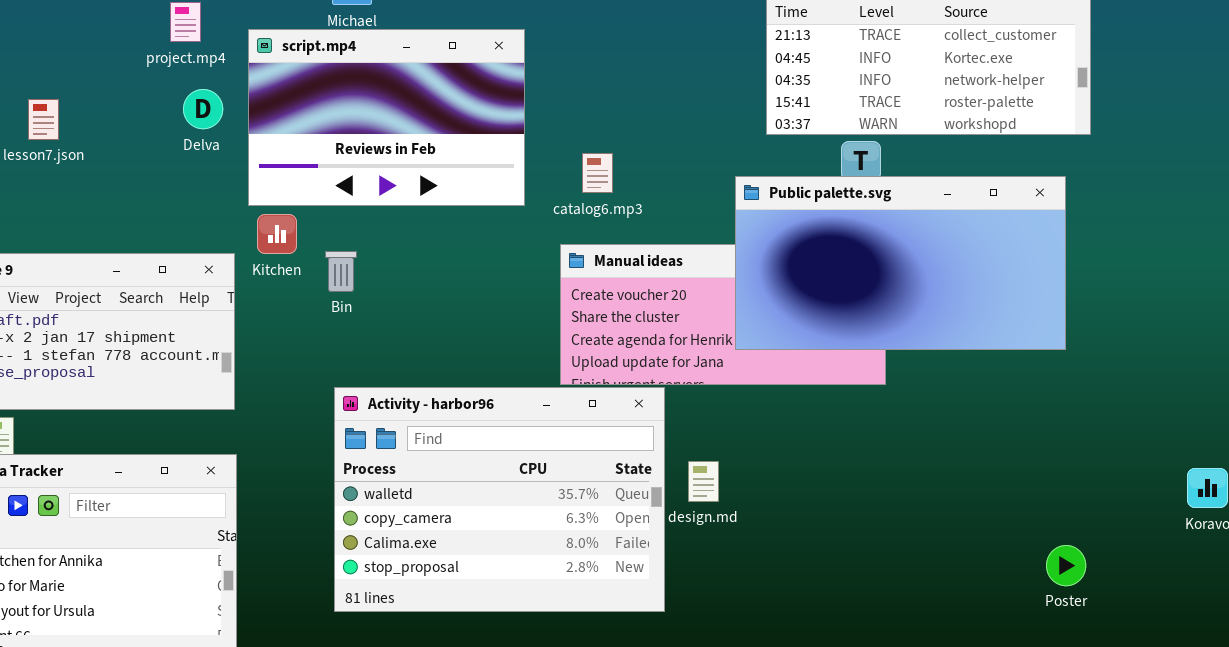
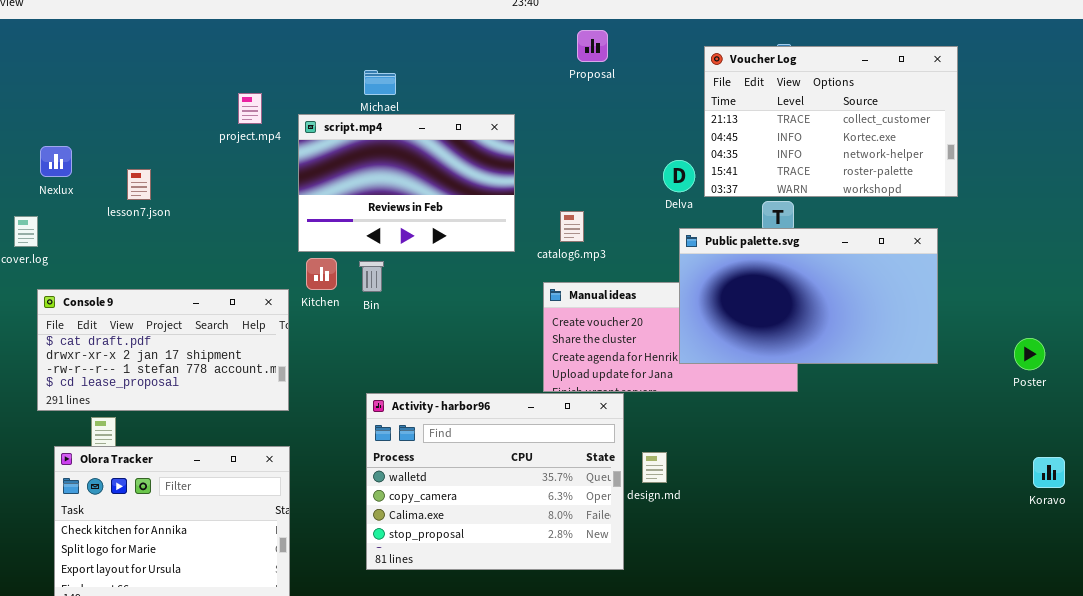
Delva: [183,89,223,129] -> [663,160,695,192], moved
Bin: [325,251,357,292] -> [359,261,384,292], moved
Poster: [1046,545,1086,586] -> [1014,338,1045,370], moved

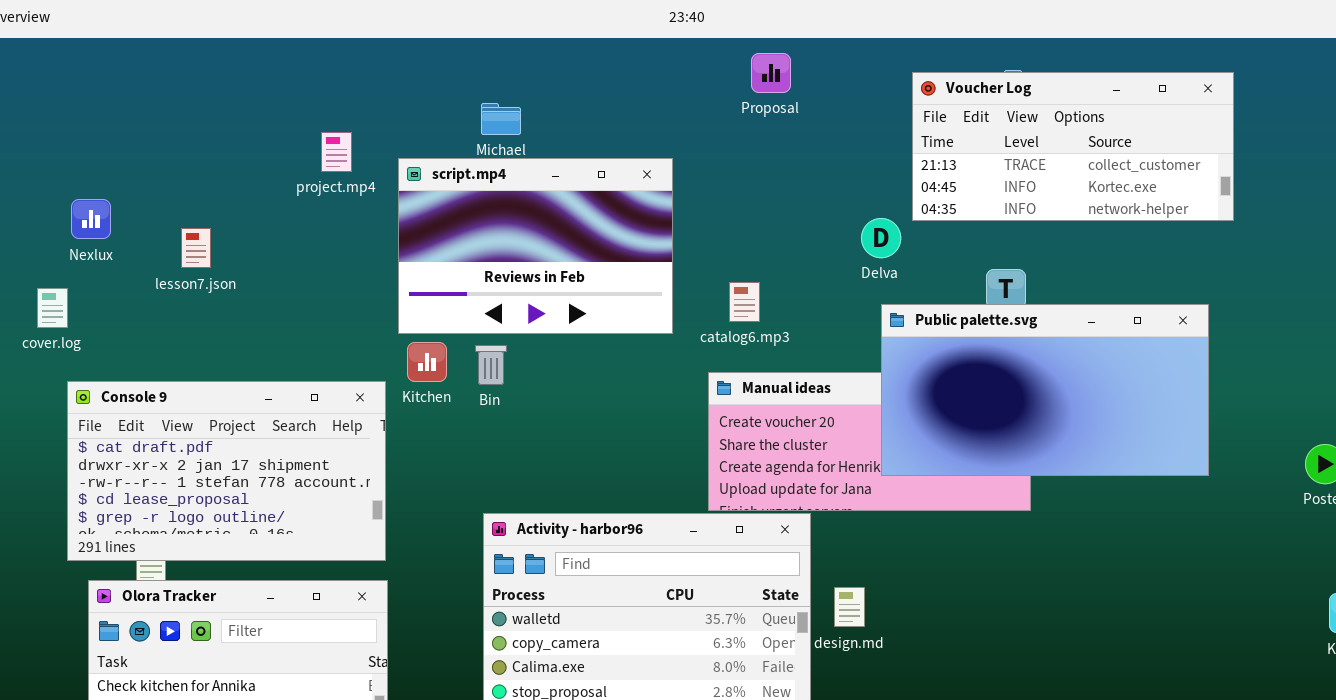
Voucher Log: [704,46,958,197] -> [912,72,1234,221], resized
Console 9: [37,289,289,411] -> [67,381,386,561], resized

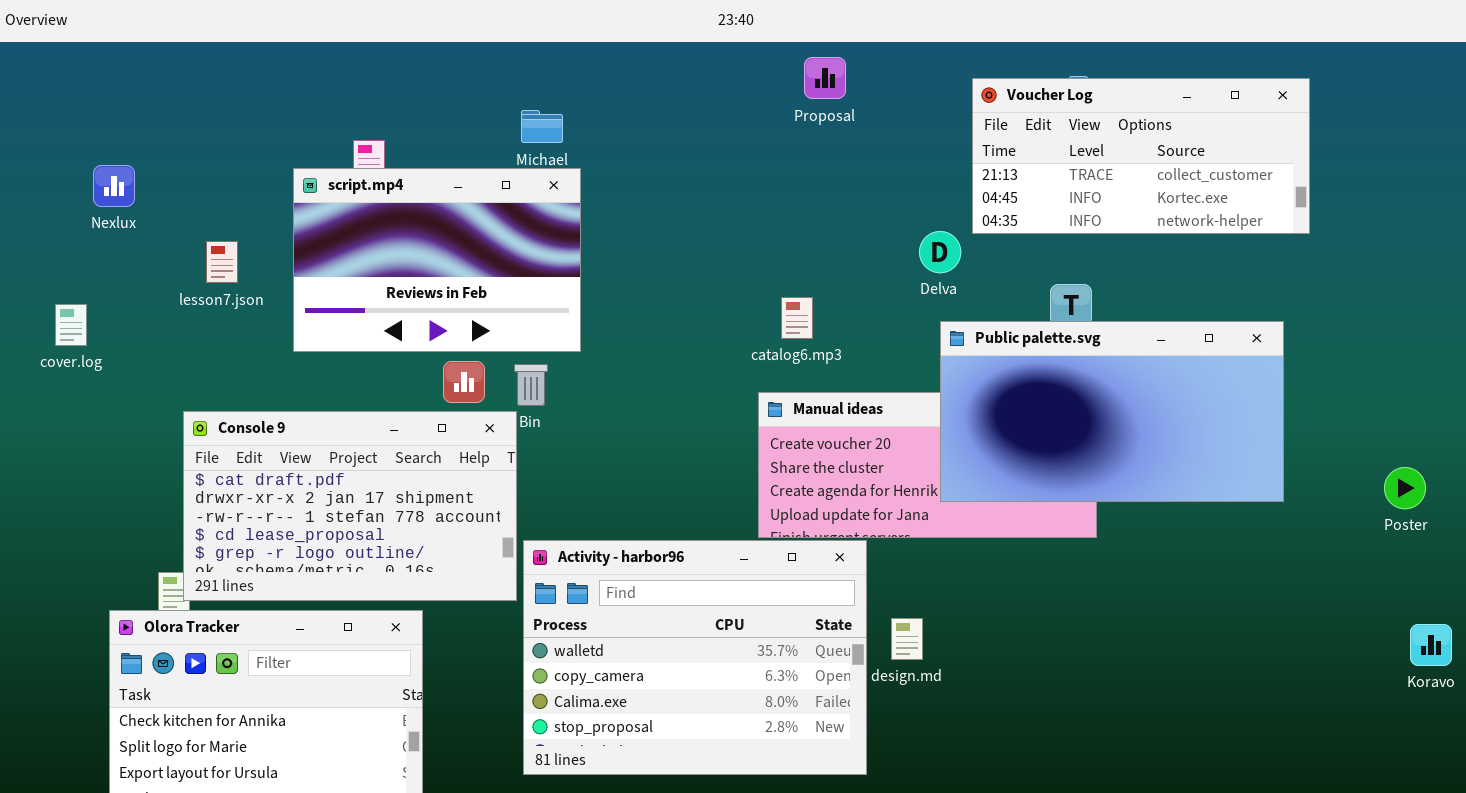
script.mp4: [398,158,673,334] -> [293,168,581,352], moved
Nexlux: [71,199,111,239] -> [93,165,135,207], moved
Console 9: [67,381,386,561] -> [183,411,517,601], moved

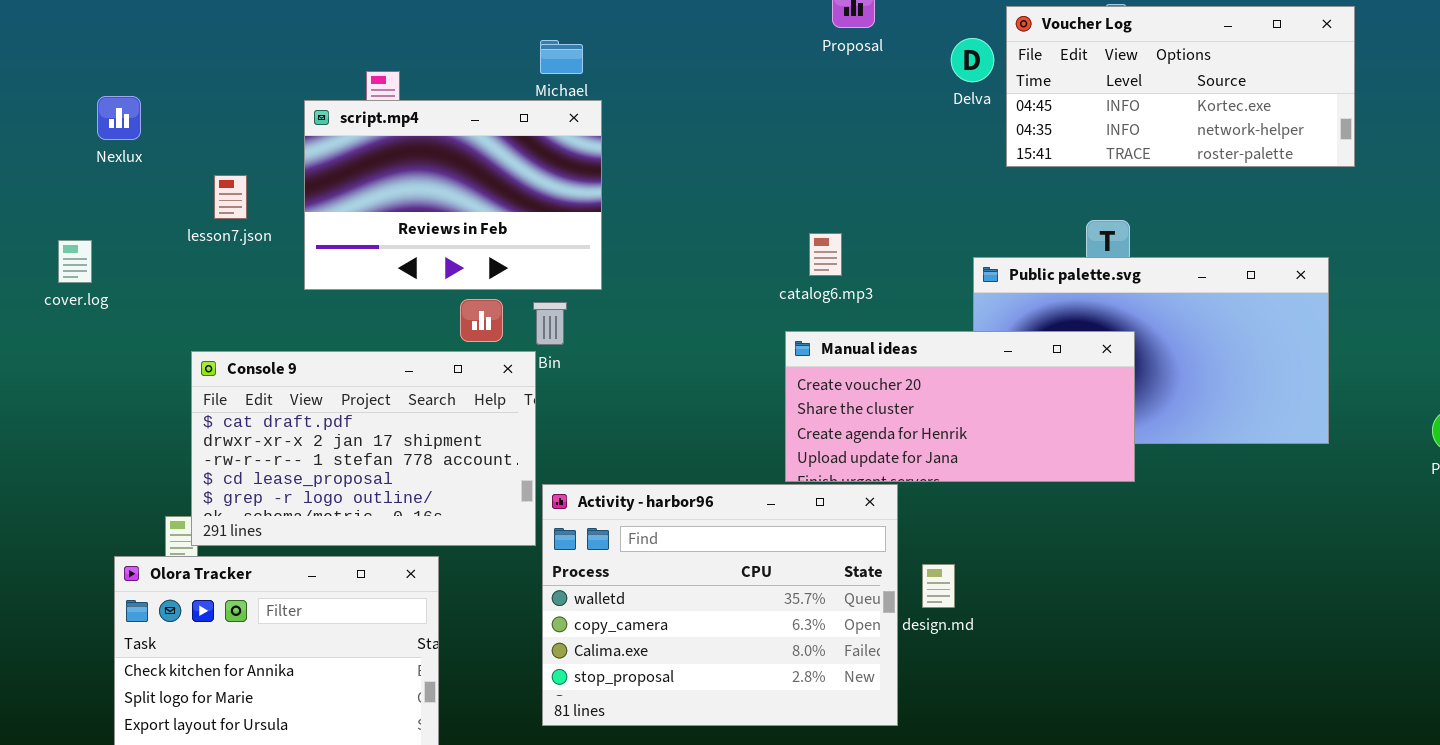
Voucher Log: [972,78,1310,234] -> [1006,6,1355,167], scrolled down 1 row
Delva: [919,231,961,273] -> [951,38,994,82], moved
Manual ideas: [758,392,1097,538] -> [785,331,1135,482], raised

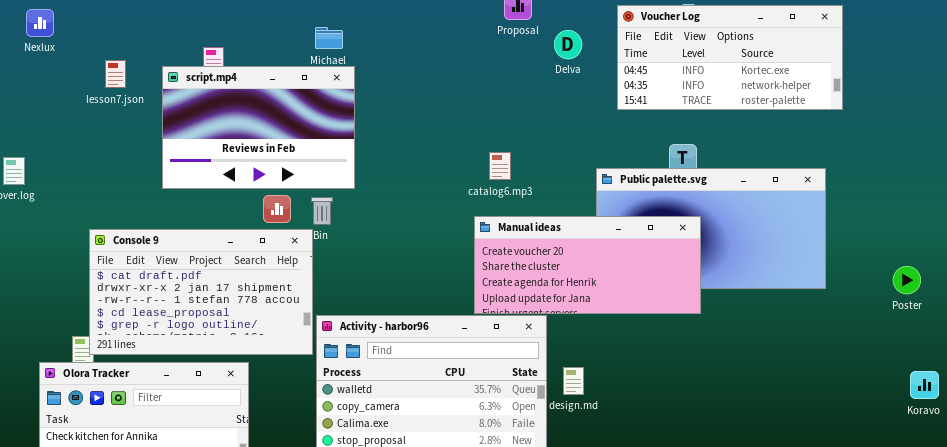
Delva: [951,38,994,82] -> [554,30,582,59], moved
Nexlux: [97,96,141,140] -> [26,9,54,37], moved
lesson7.json: [214,175,247,219] -> [105,60,126,88], moved

